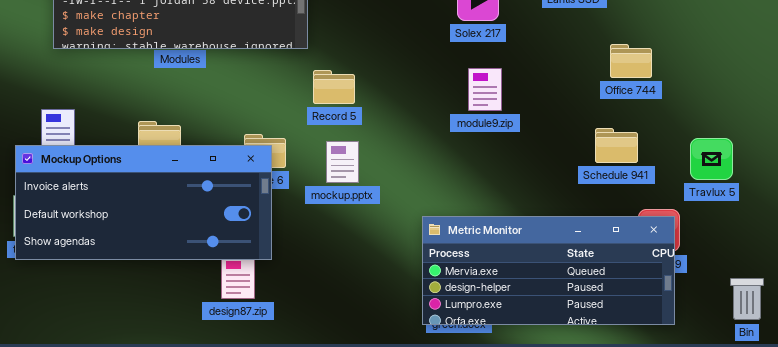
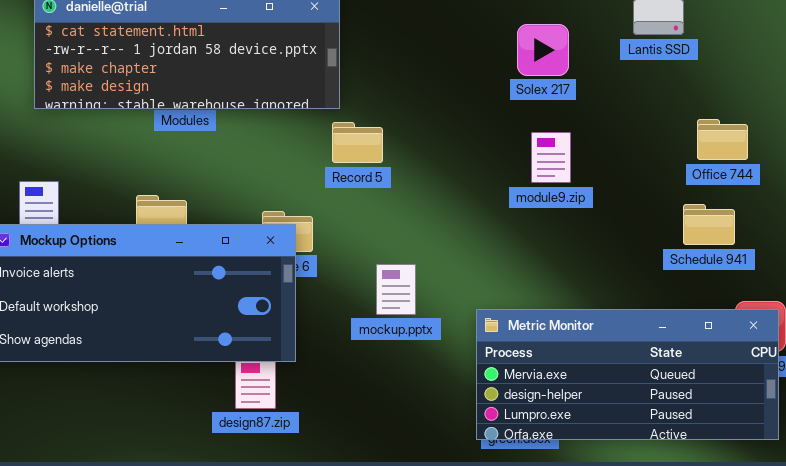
Office 744: [610,44,652,78] -> [697,119,748,160], moved
Record 5: [313,70,355,104] -> [332,122,383,163], moved
mockup.pptx: [326,141,359,183] -> [376,264,416,315], moved

